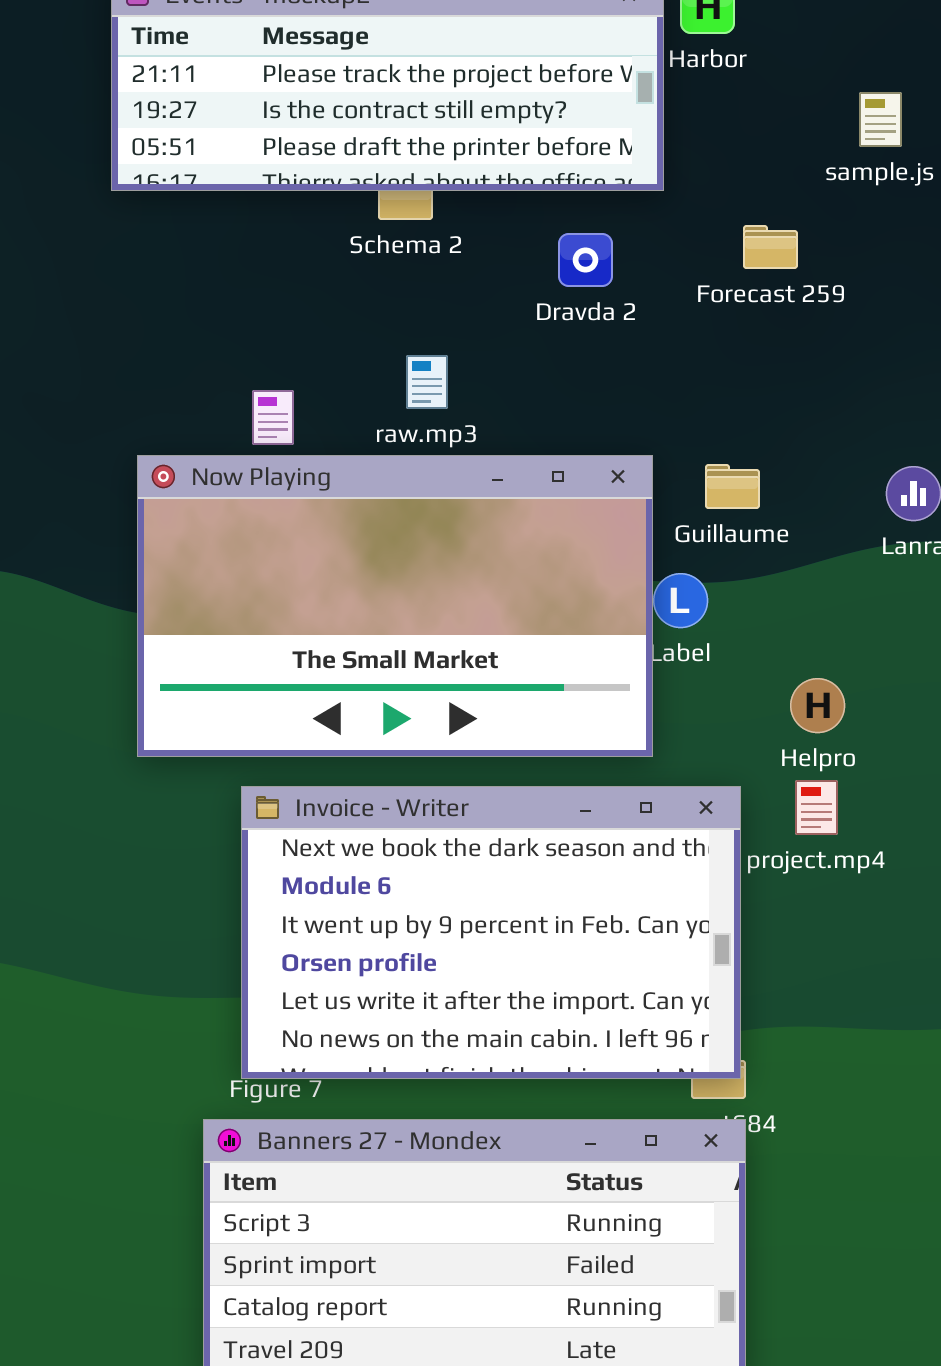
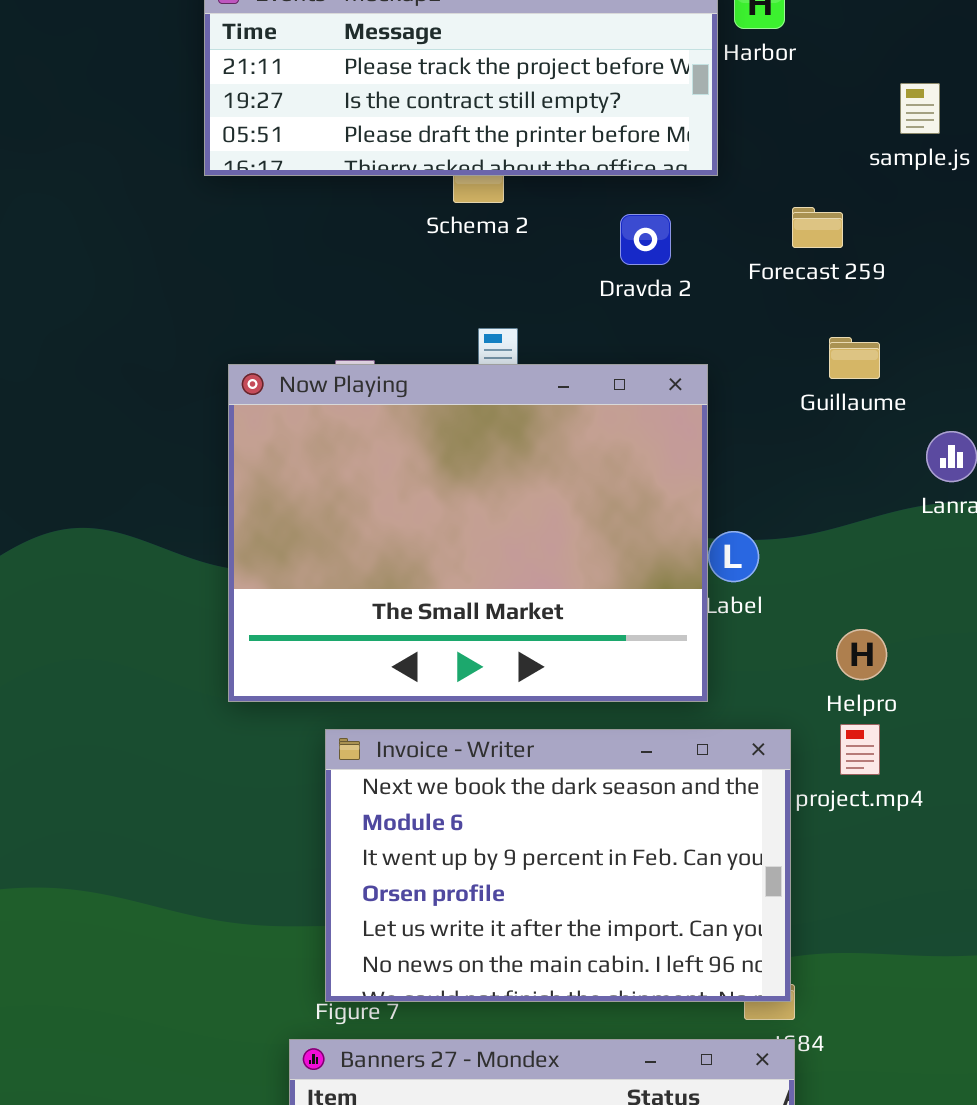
Now Playing: [137,455,653,757] -> [228,364,708,702], resized
Guillaume: [705,464,760,509] -> [829,337,880,379], moved

